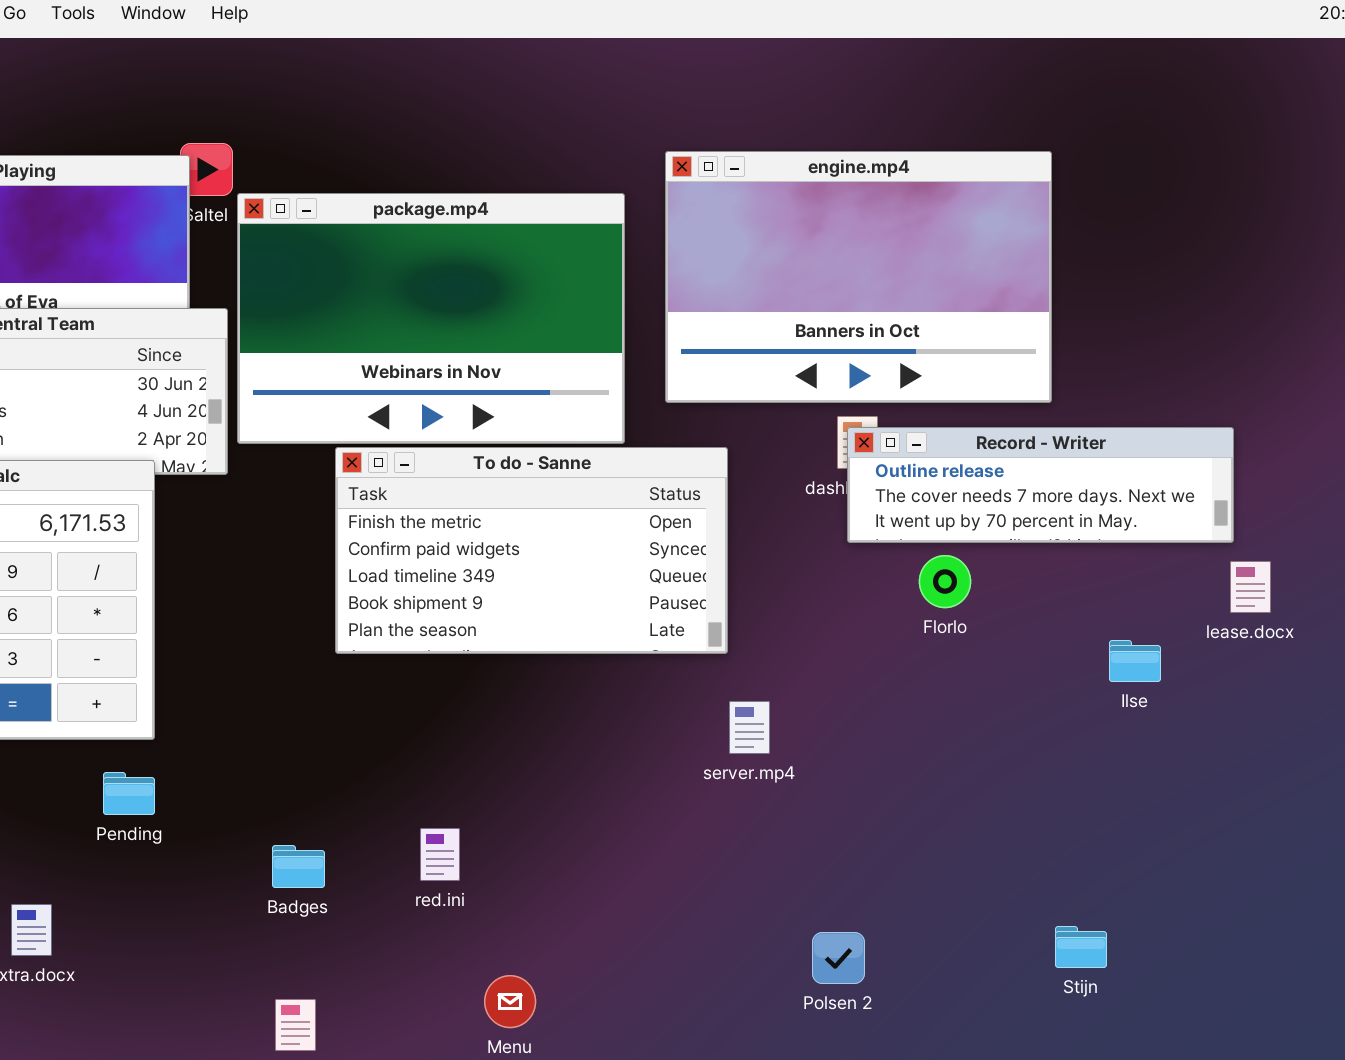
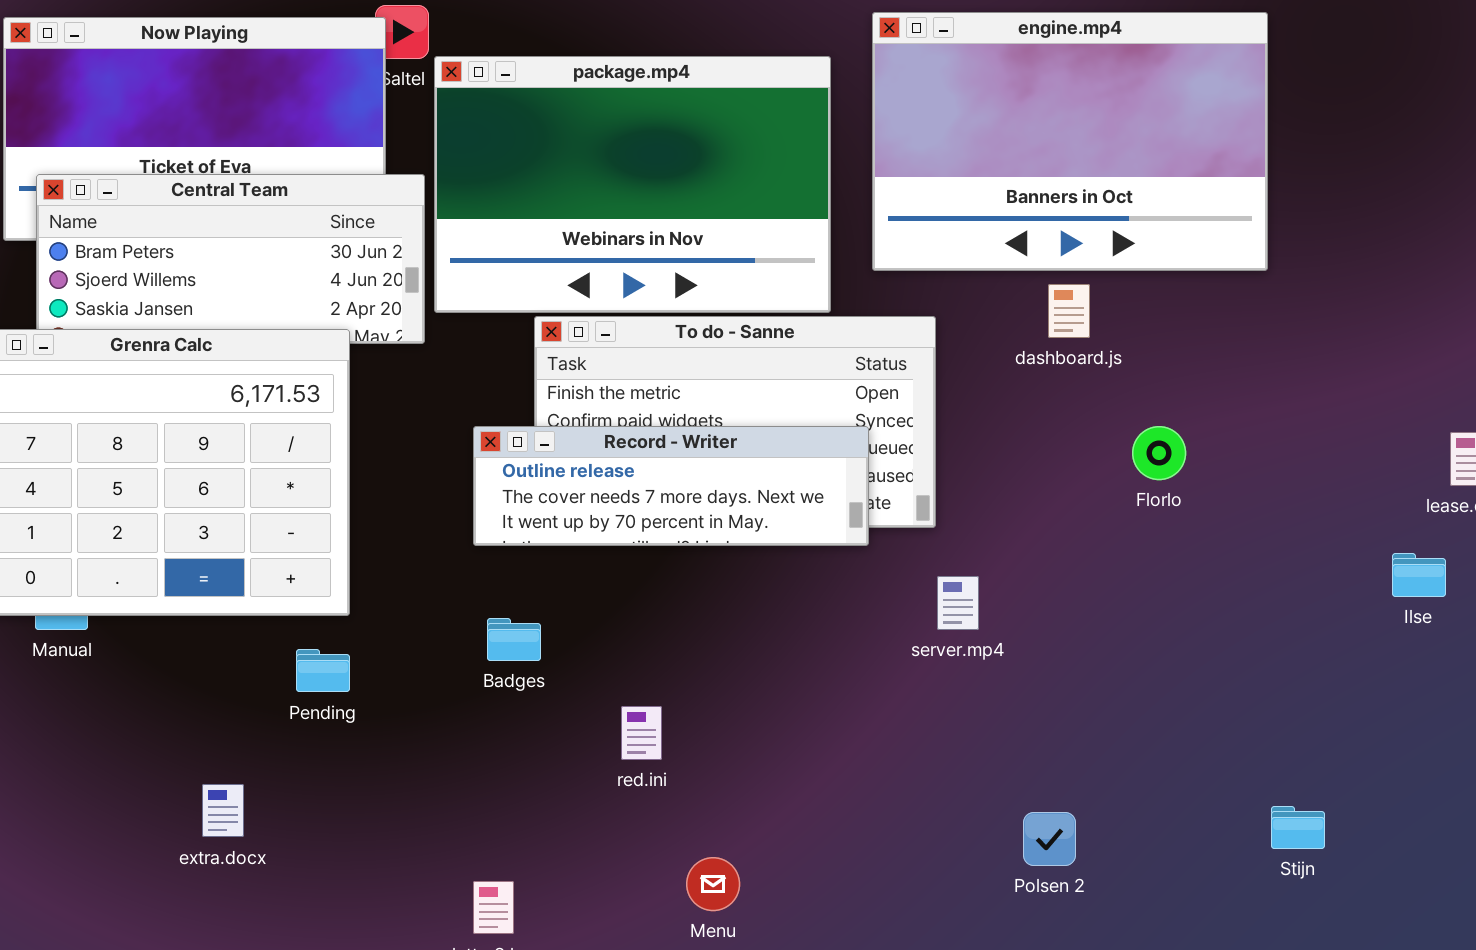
Record - Writer: [847,427,1234,543] -> [473,426,869,546], moved
Ilse: [1109,640,1161,682] -> [1392,553,1446,597], moved
Badges: [272,845,325,888] -> [487,618,541,661], moved

